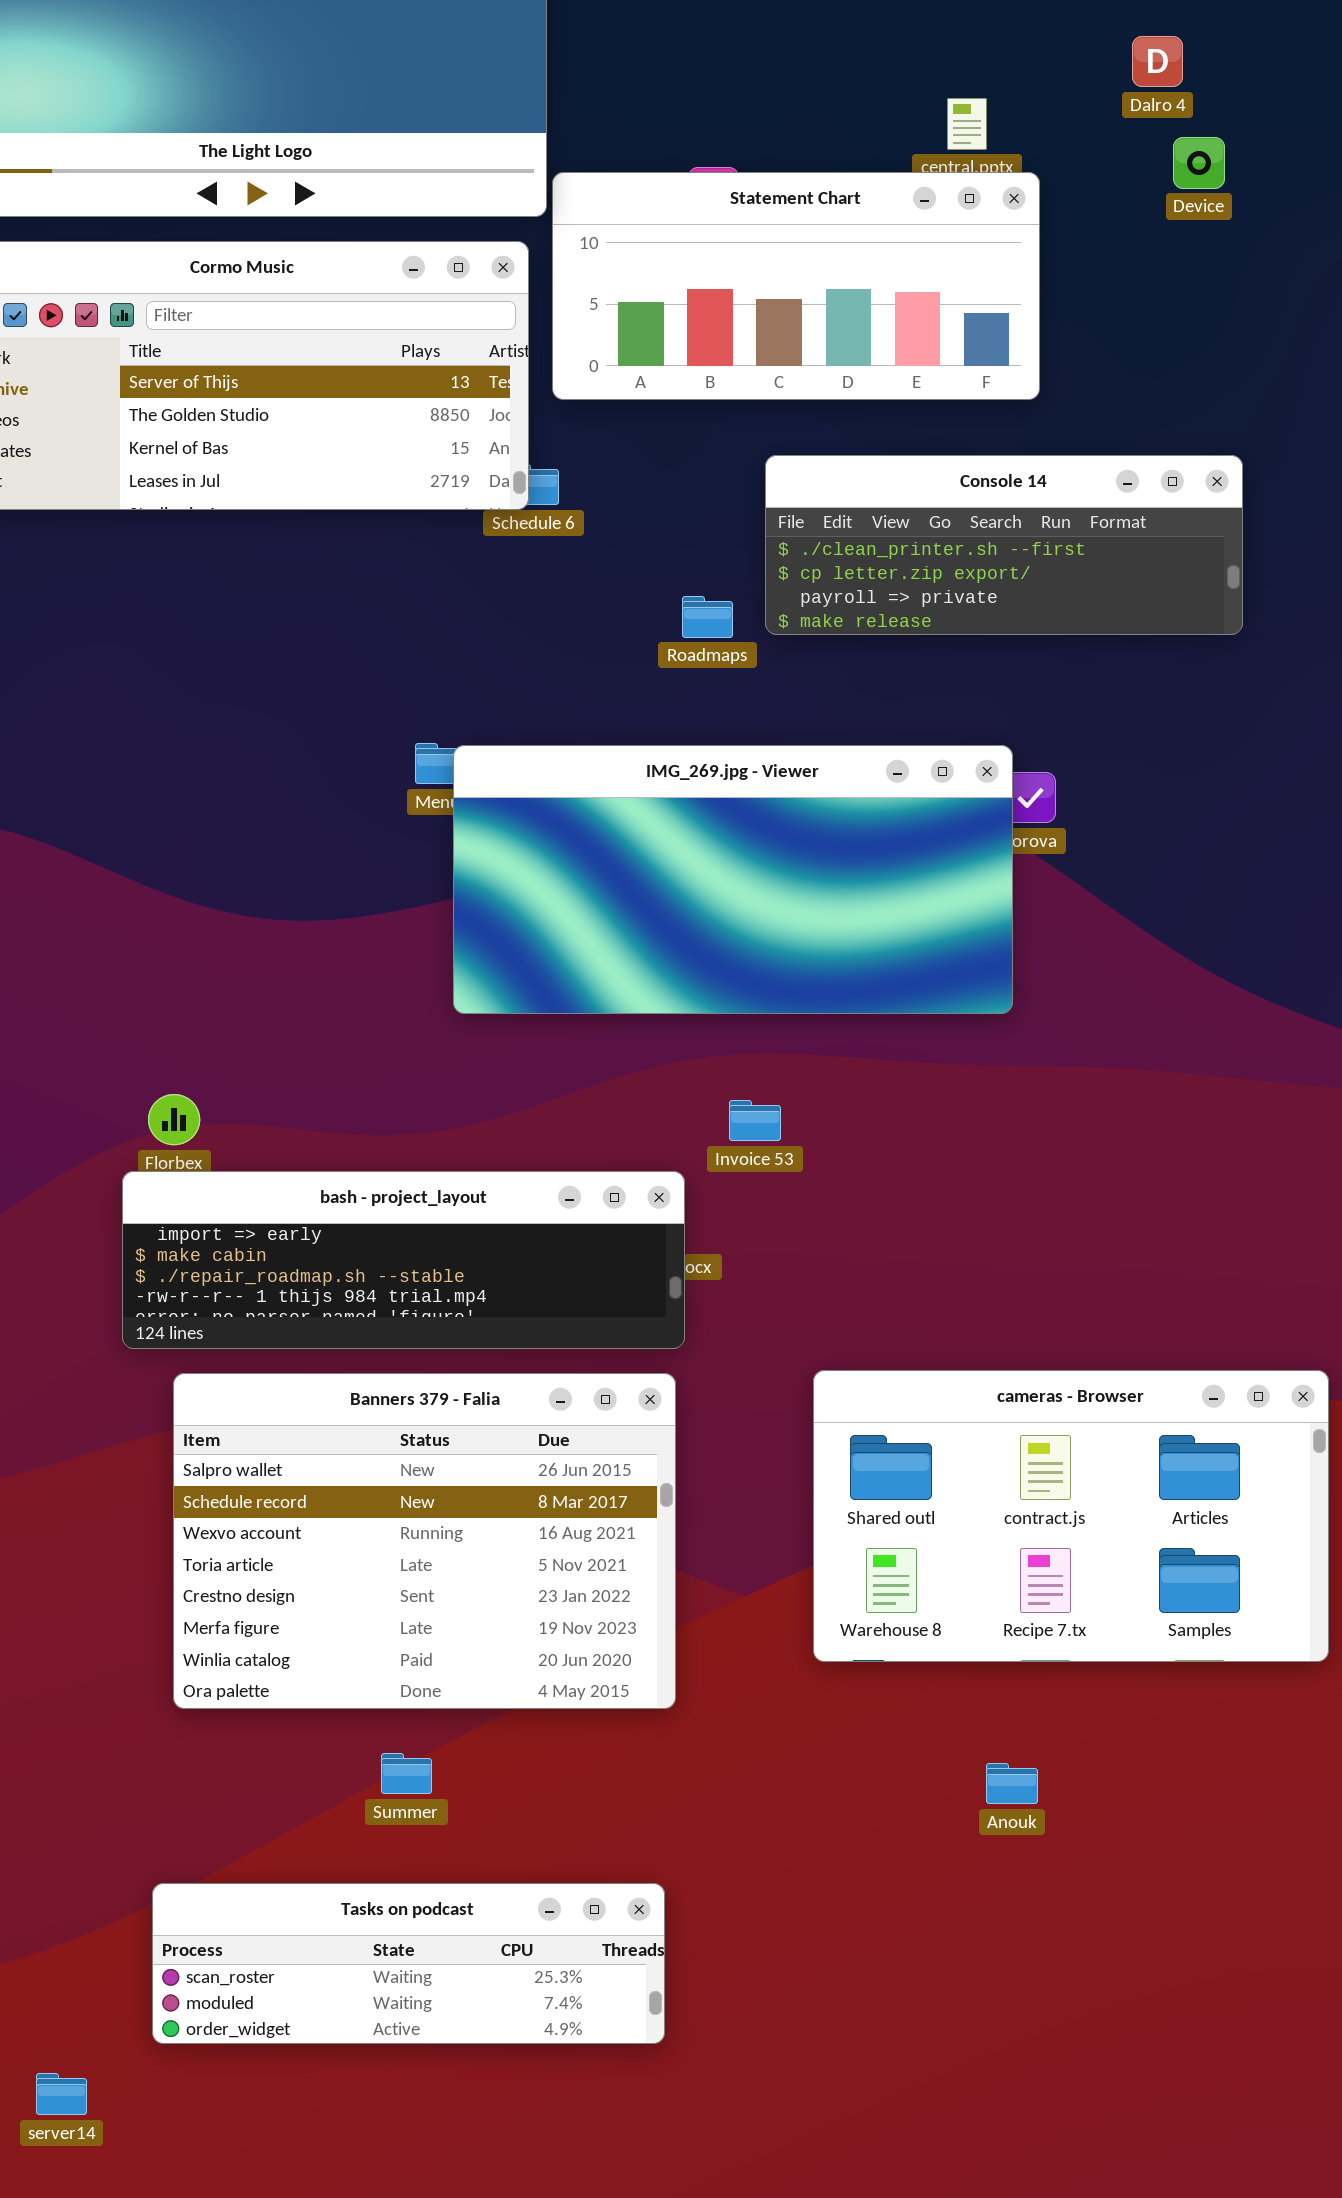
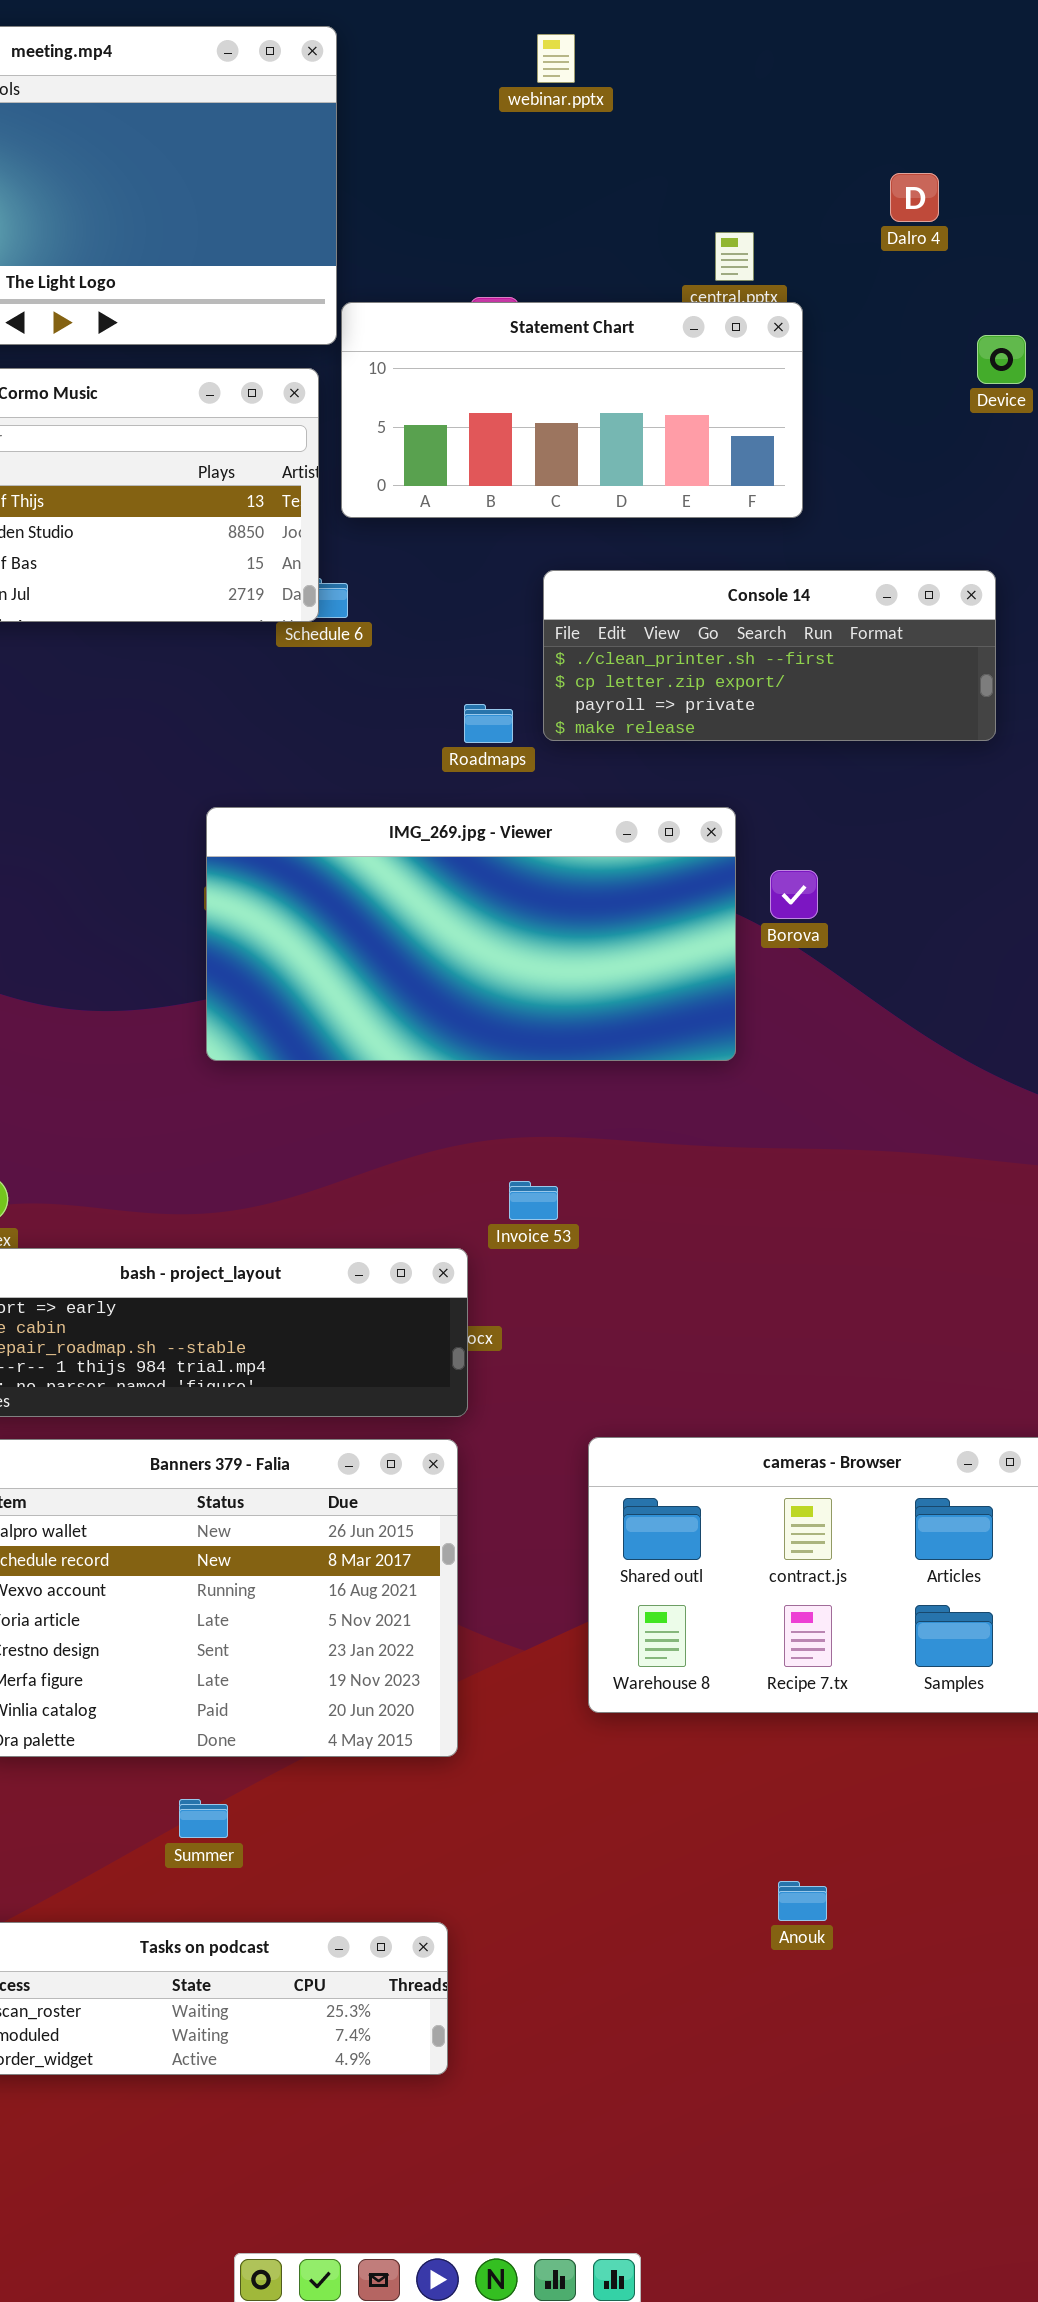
Device: [1173,137,1225,189] -> [977,335,1026,384], moved
IMG_269.jpg - Viewer: [453,745,1013,1014] -> [206,807,736,1061], moved
Anouk: [986,1763,1038,1804] -> [778,1881,827,1921], moved

